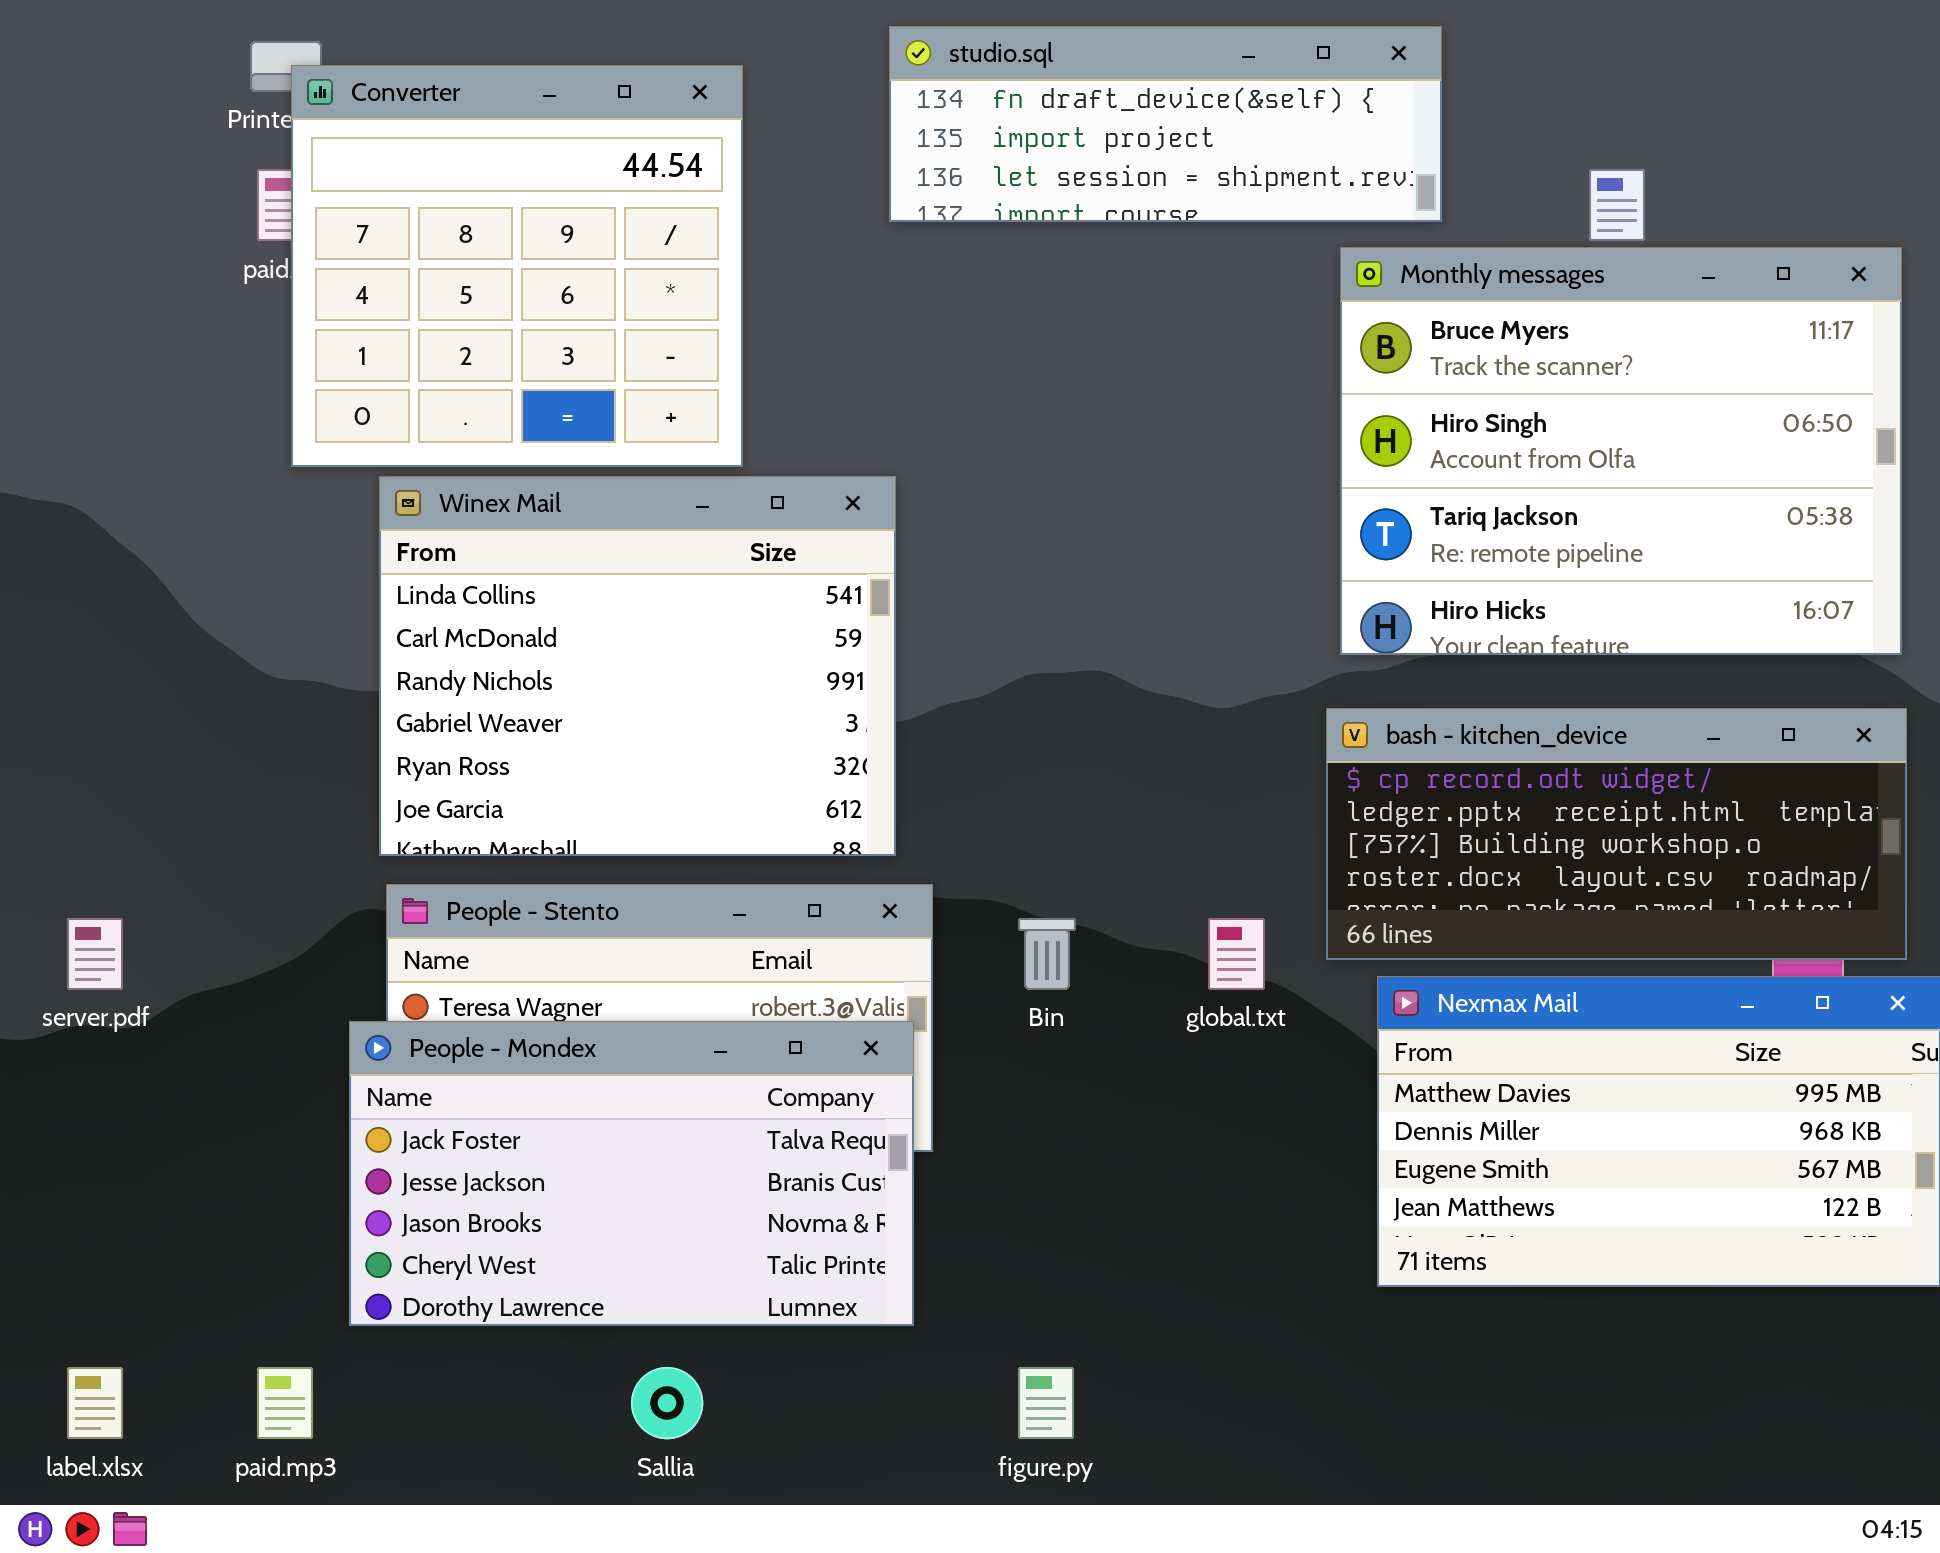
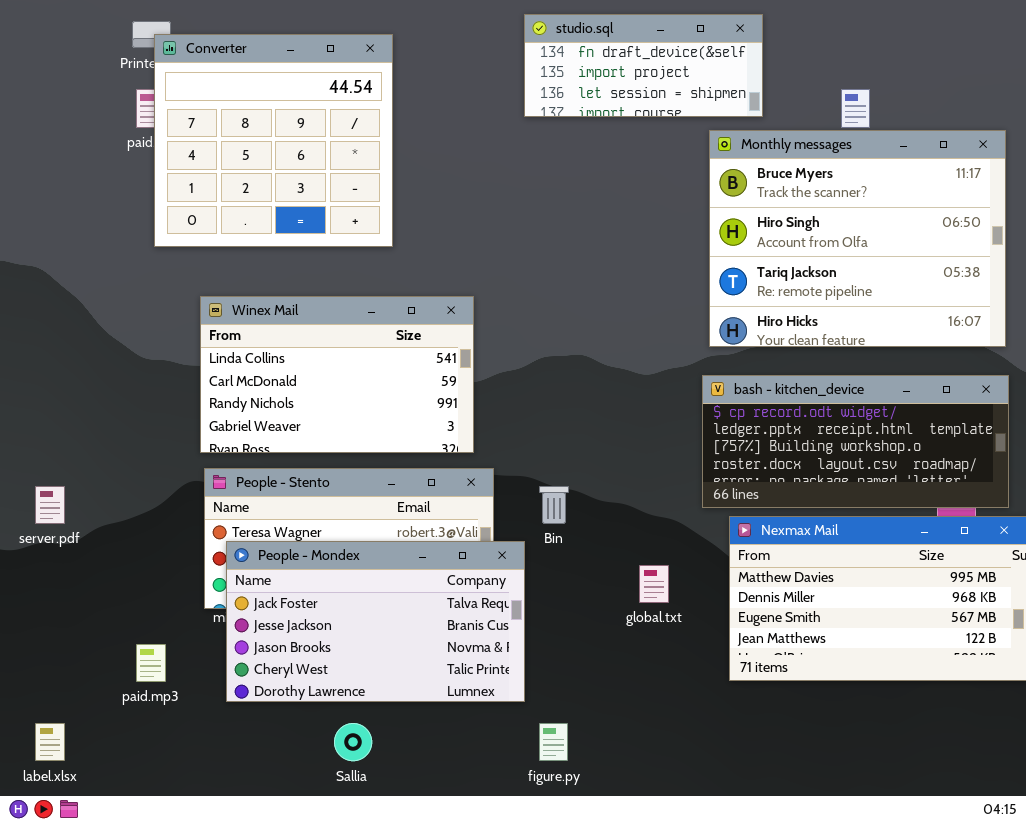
studio.sql: [889,26,1442,222] -> [524,14,763,117], resized
Winex Mail: [379,476,896,856] -> [200,296,474,453], resized
global.txt: [1208,918,1265,990] -> [639,565,669,603], moved
People - Mondex: [349,1021,914,1326] -> [226,541,525,702], moved
paid.mp3: [257,1367,313,1439] -> [136,644,166,682], moved

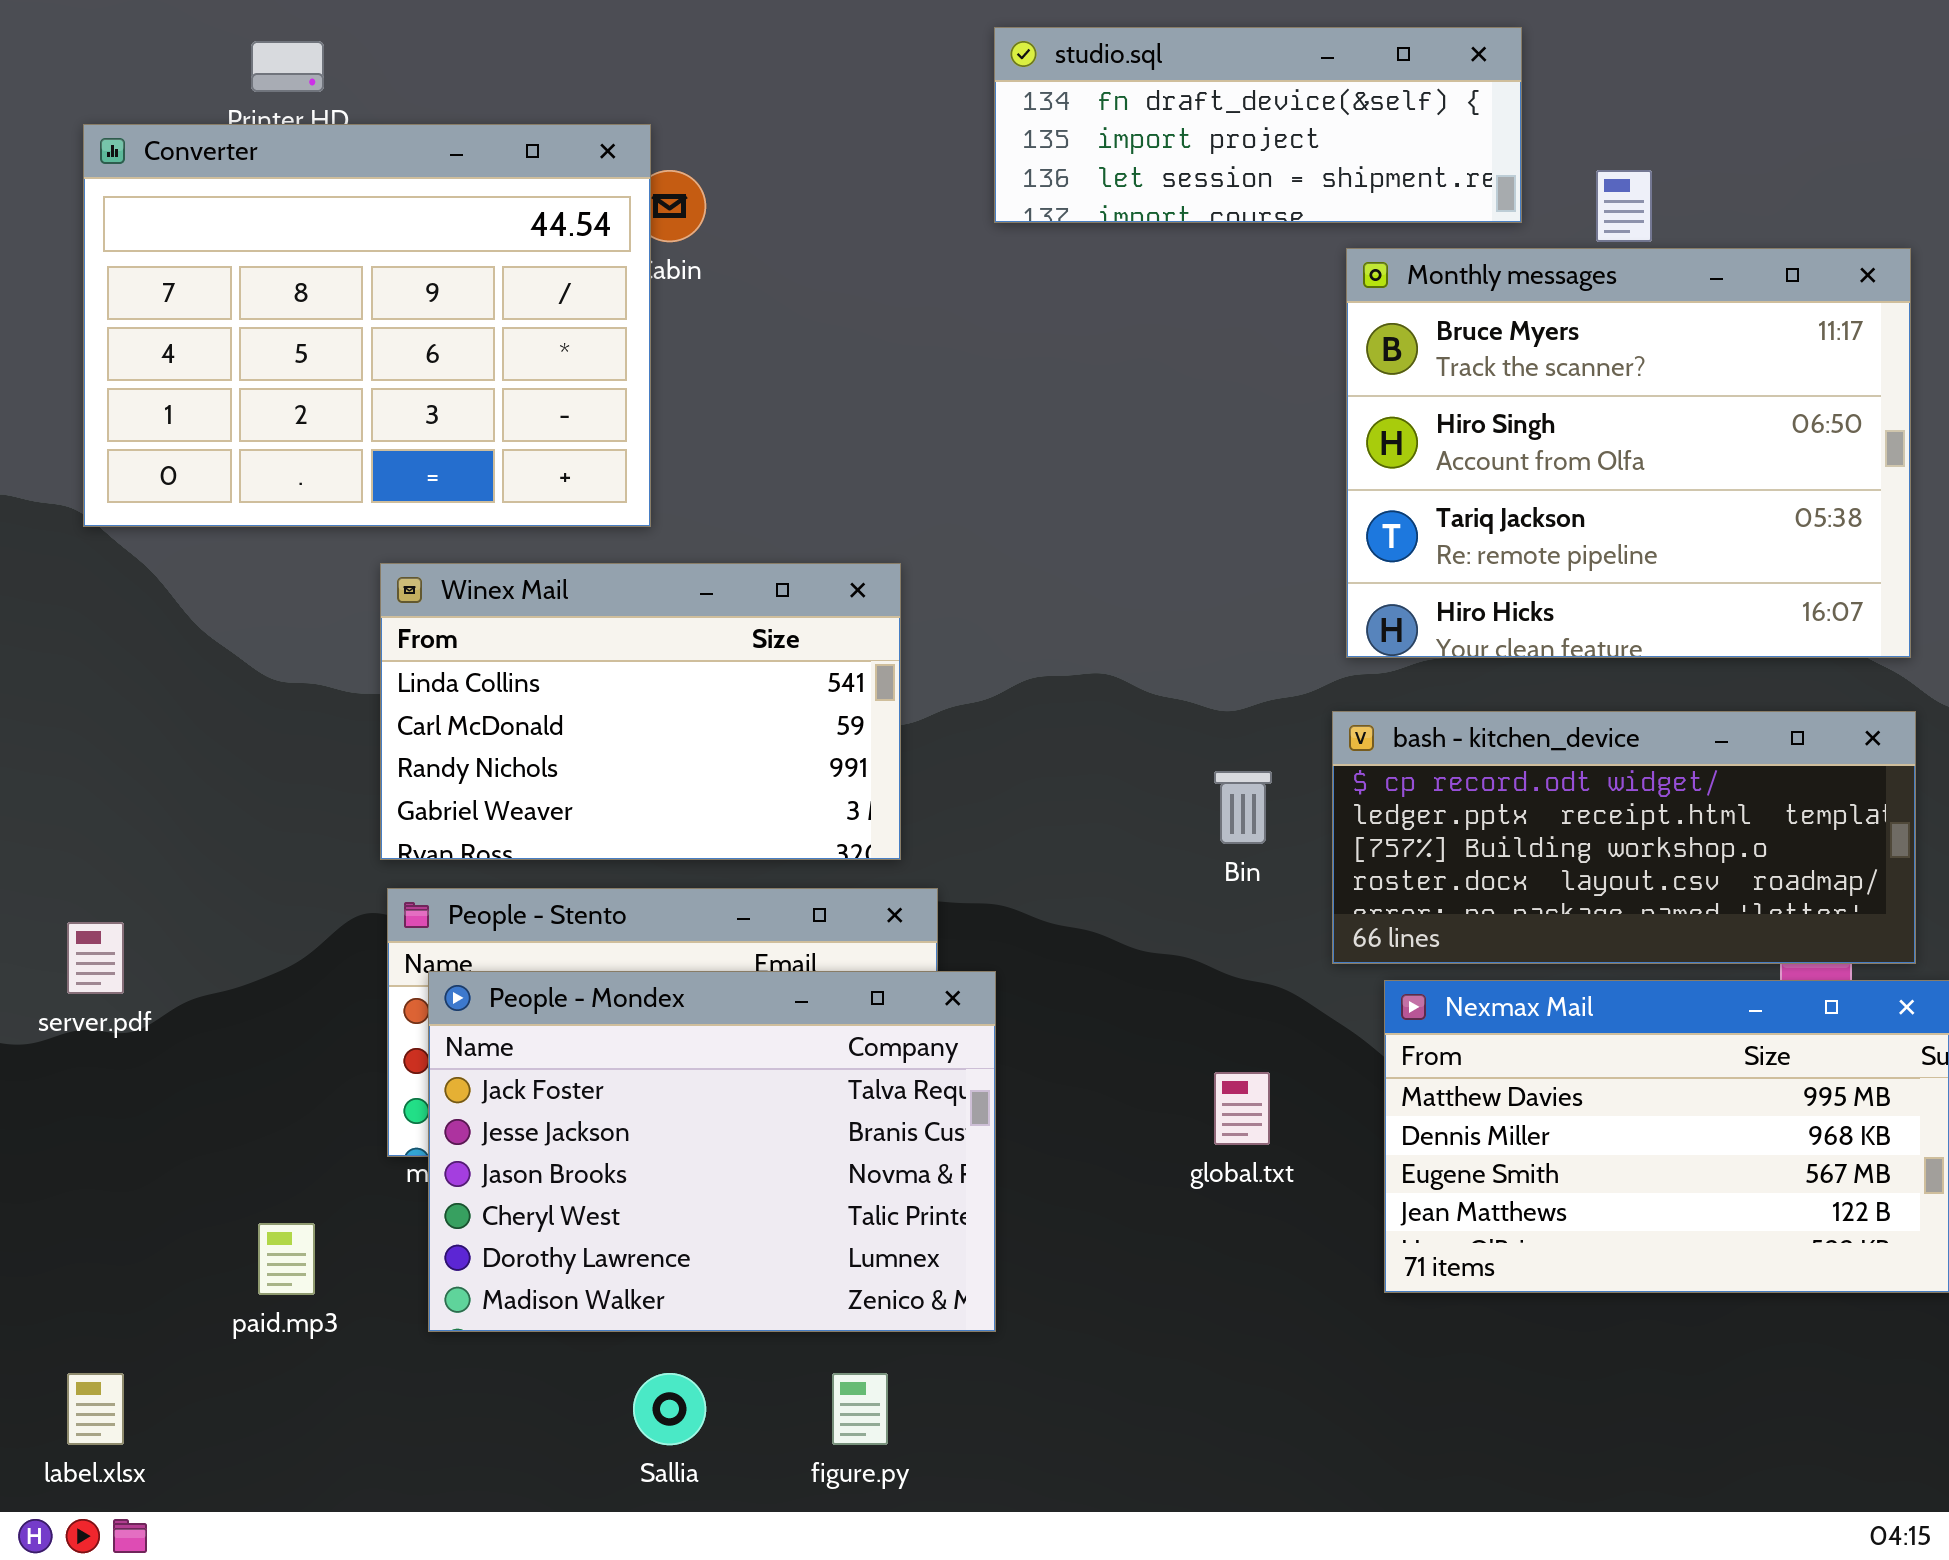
studio.sql: [524,14,763,117] -> [994,27,1522,223], resized
Converter: [154,34,393,247] -> [83,124,651,527], moved, resized
Bin: [539,486,569,524] -> [1214,771,1272,844], moved
People - Mondex: [226,541,525,702] -> [428,971,996,1332], resized
figure.py: [539,723,568,761] -> [832,1373,888,1445], moved

